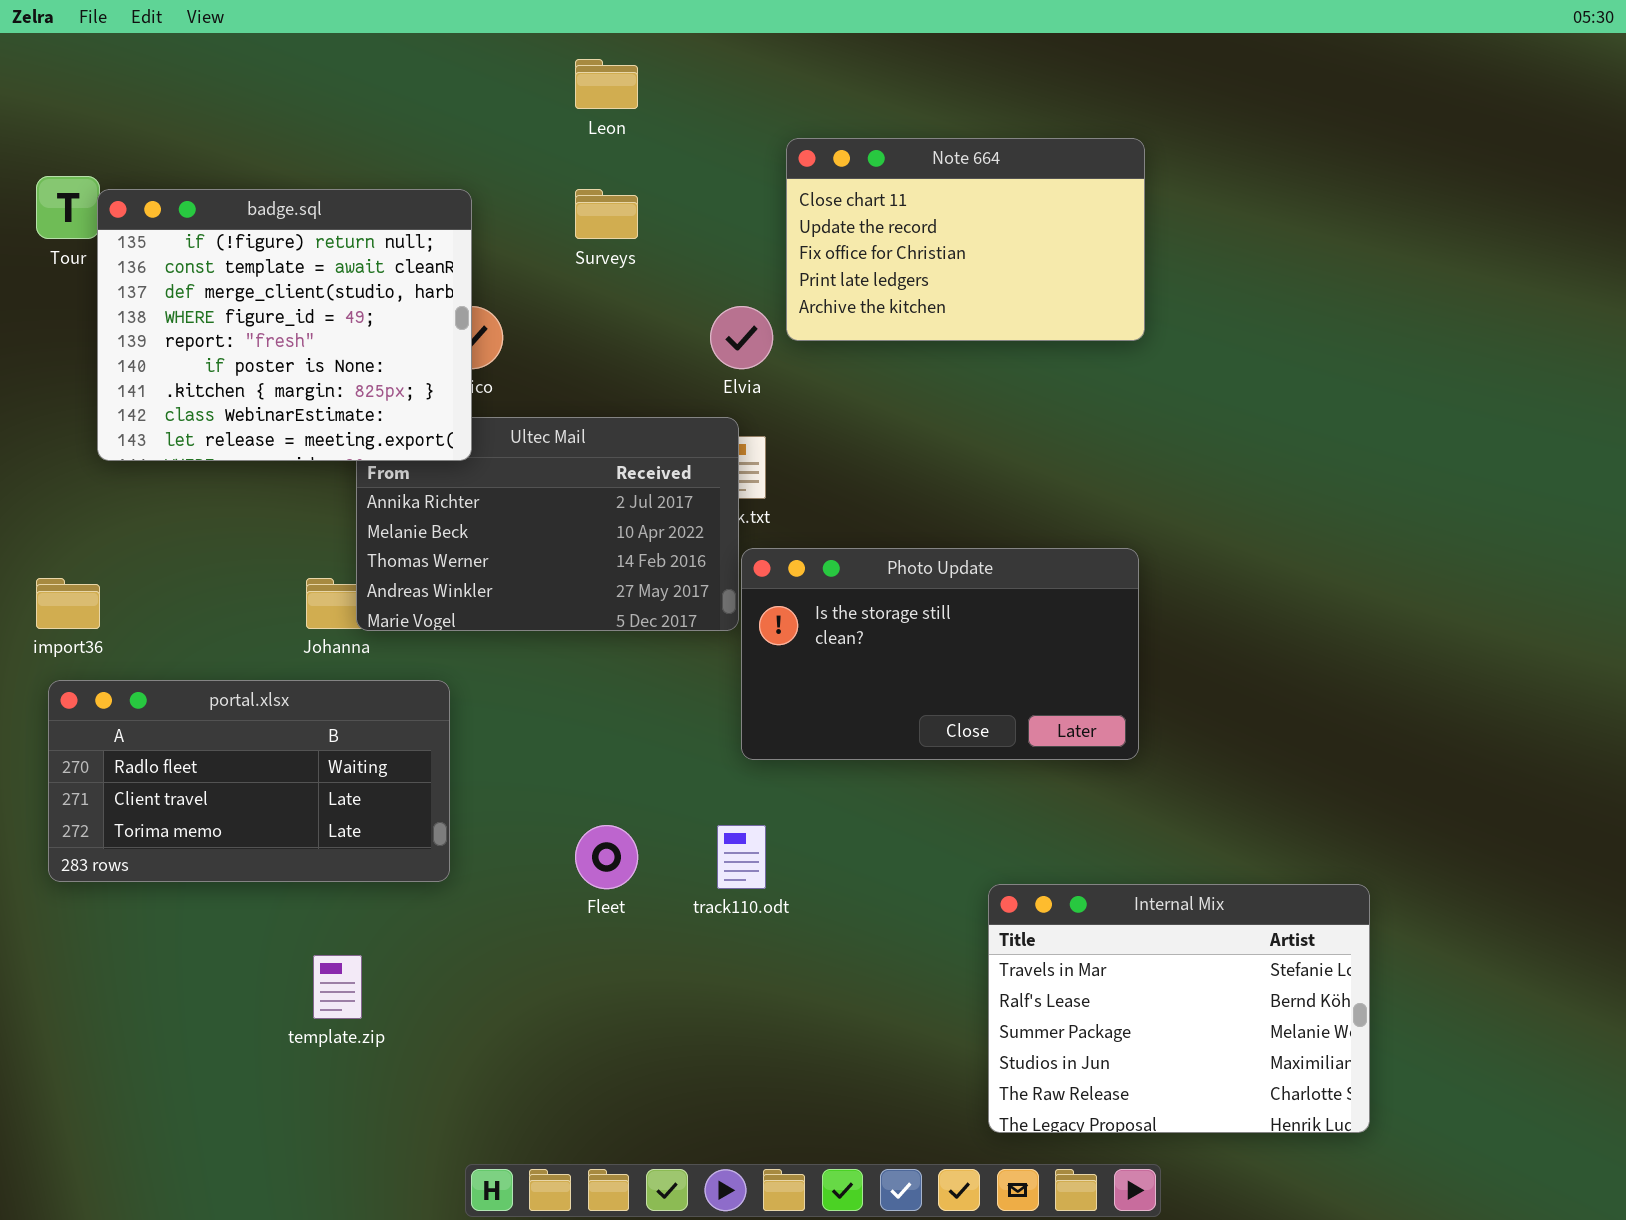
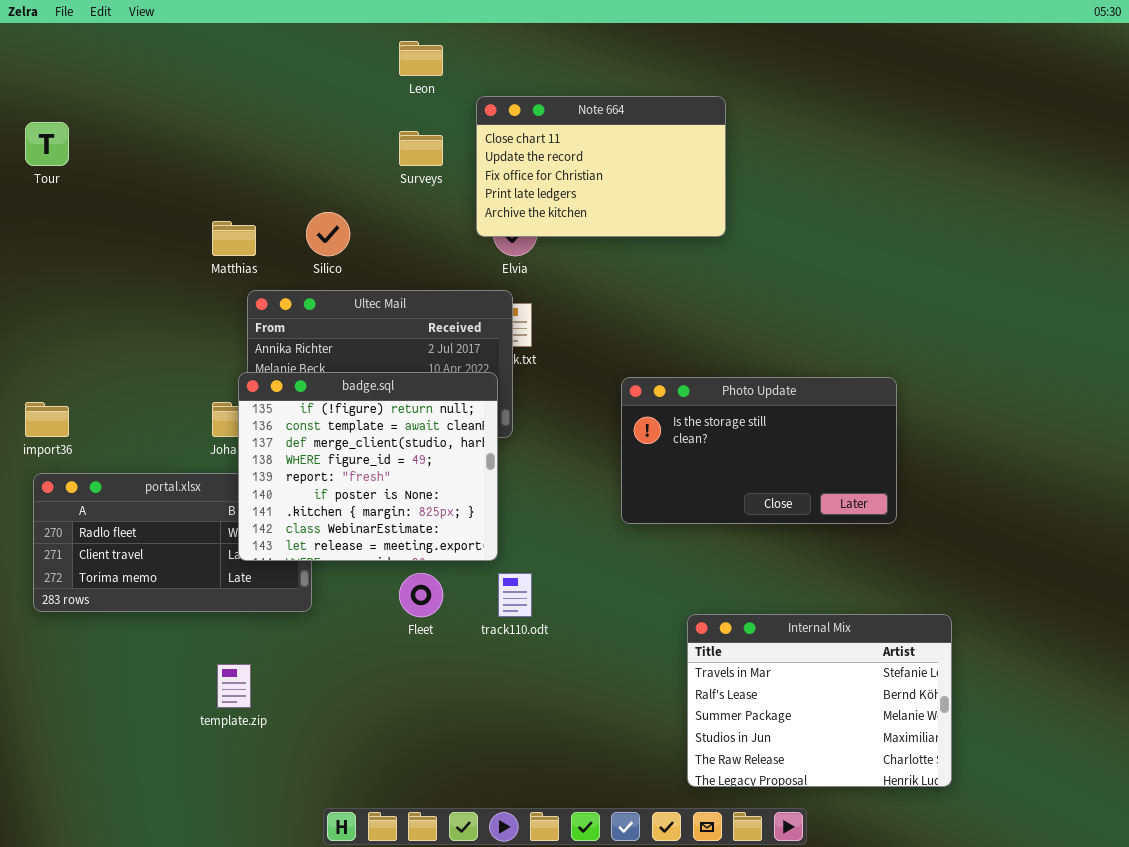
Note 664: [786,138,1145,341] -> [476,96,726,237], moved
badge.sql: [97,189,472,461] -> [238,372,498,561], moved
Photo Update: [741,548,1139,760] -> [621,377,897,524], moved

